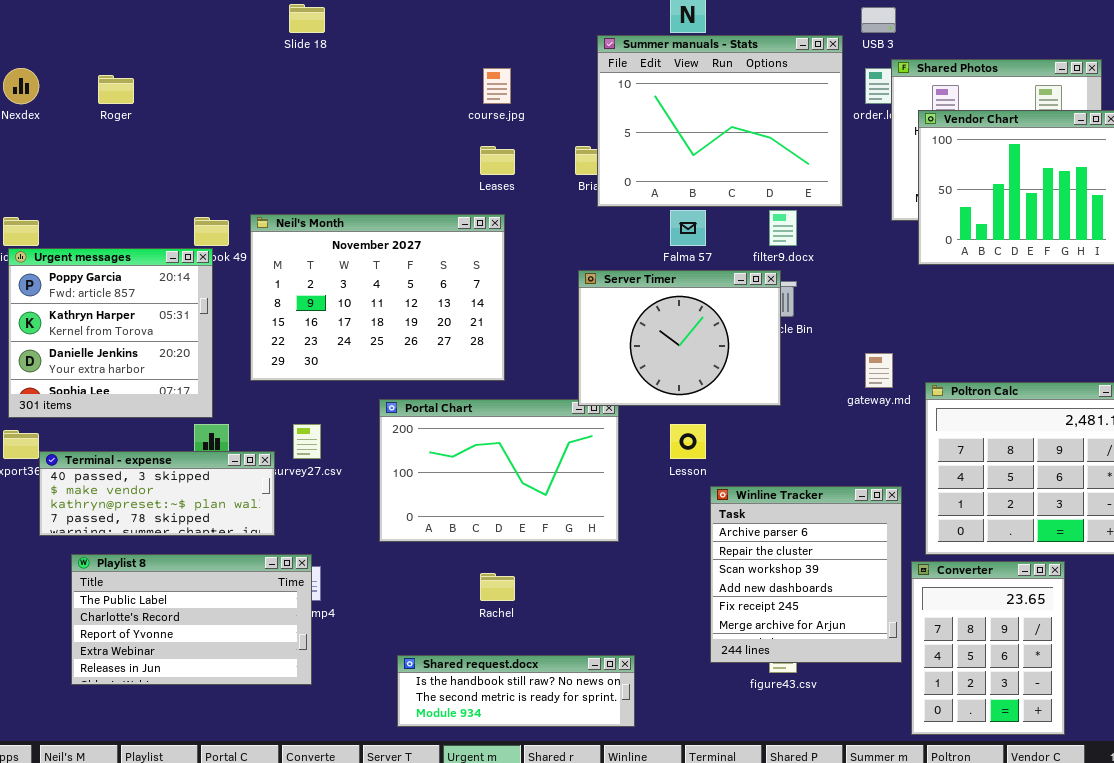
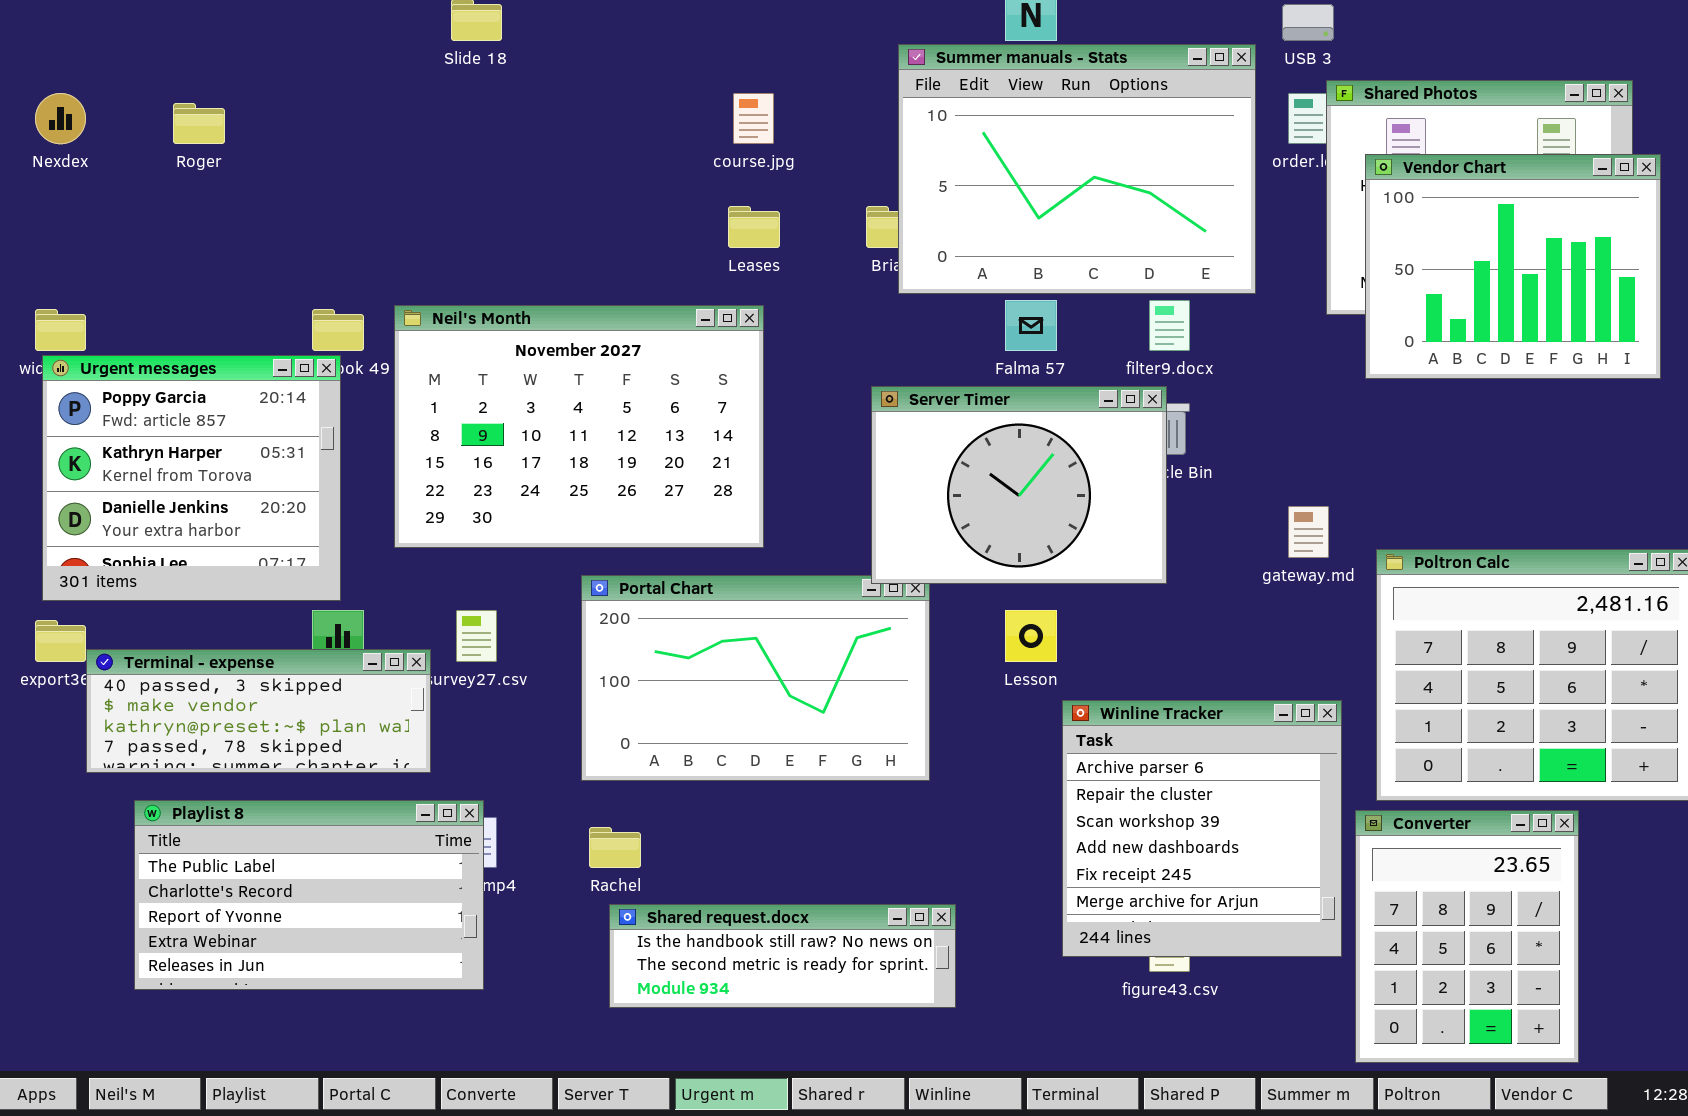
Rachel: [480,573,515,601] -> [589,827,641,868], moved
Shared request.docx: [397,655,635,727] -> [609,904,956,1008], moved

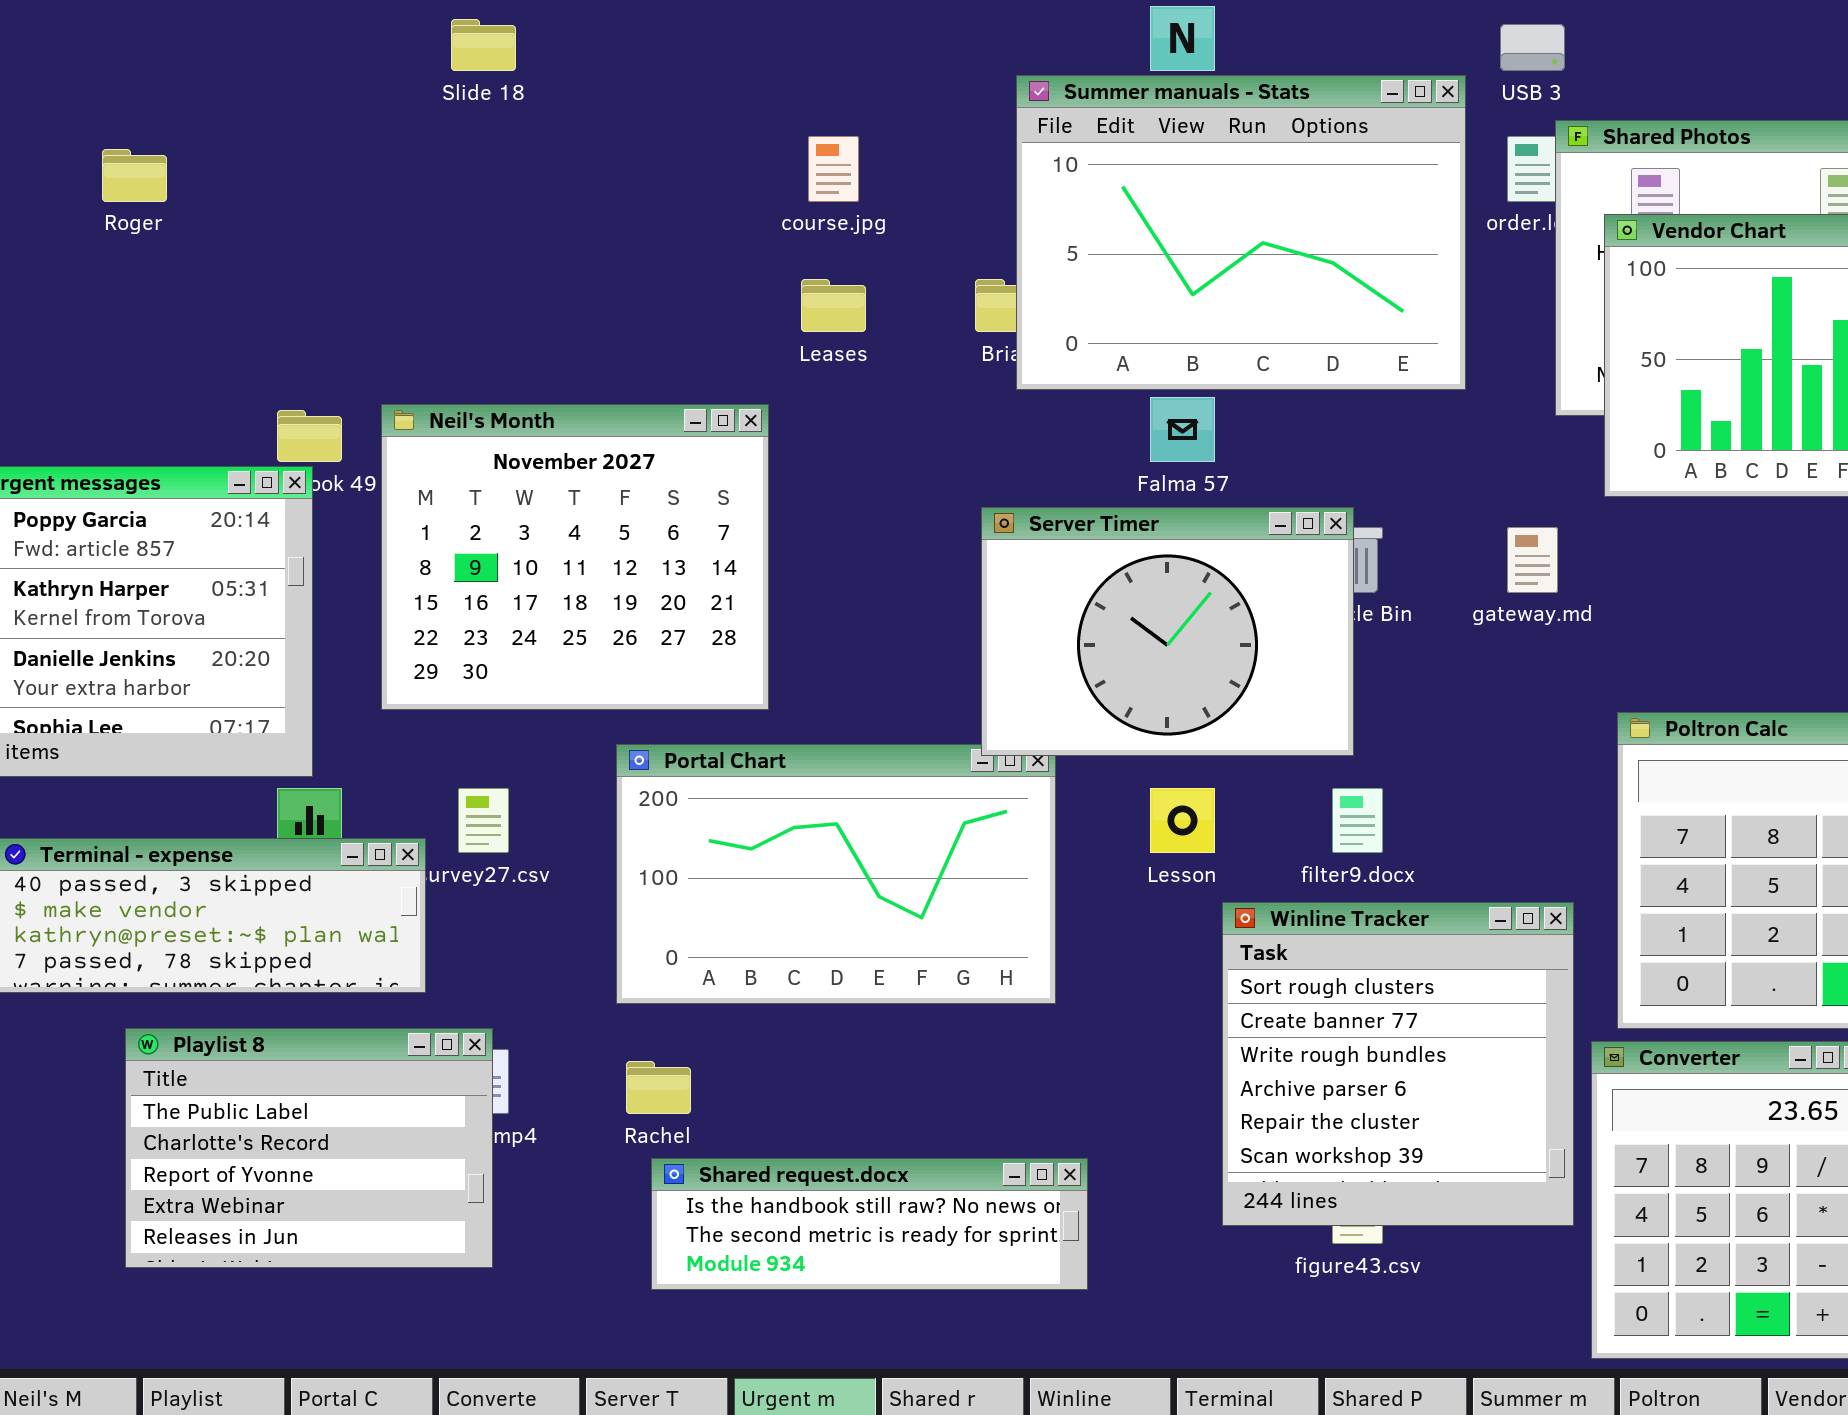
filter9.docx: [1149,300,1190,351] -> [1332,788,1383,853], moved
Neil's Month: [394,305,764,548] -> [381,404,769,710], resized
gateway.md: [1288,506,1329,558] -> [1507,527,1558,593], moved
Winline Tracker: [1062,700,1342,957] -> [1222,902,1574,1226], scrolled up 3 rows
Playlist 8: [134,800,484,990] -> [125,1028,493,1268], resized

